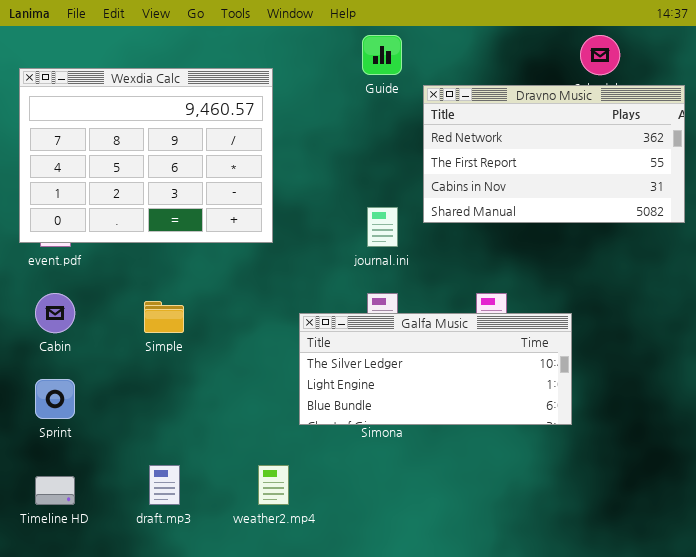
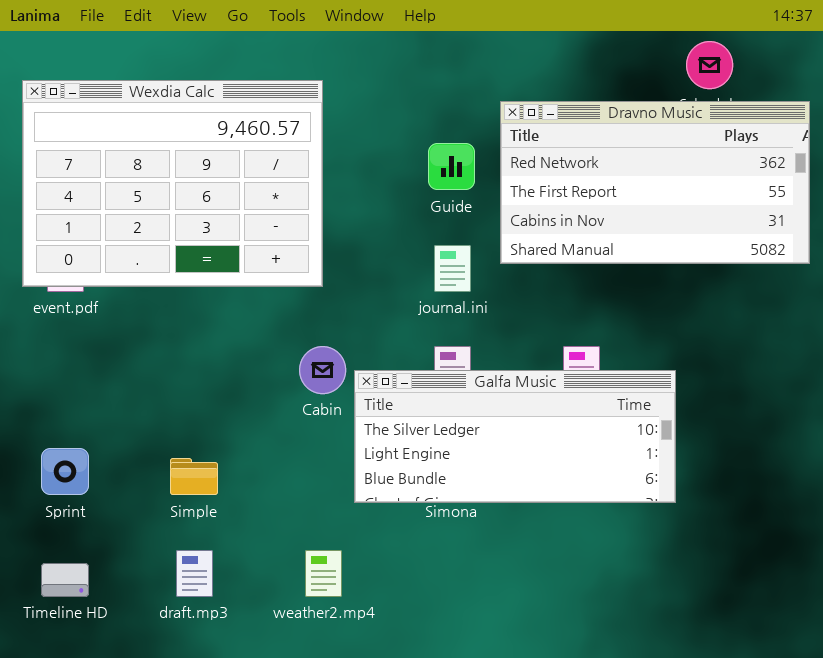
Guide: [362,35,402,75] -> [428,143,475,190], moved
Cabin: [35,293,75,333] -> [299,346,346,394], moved
Simple: [144,301,184,333] -> [170,458,218,495], moved

